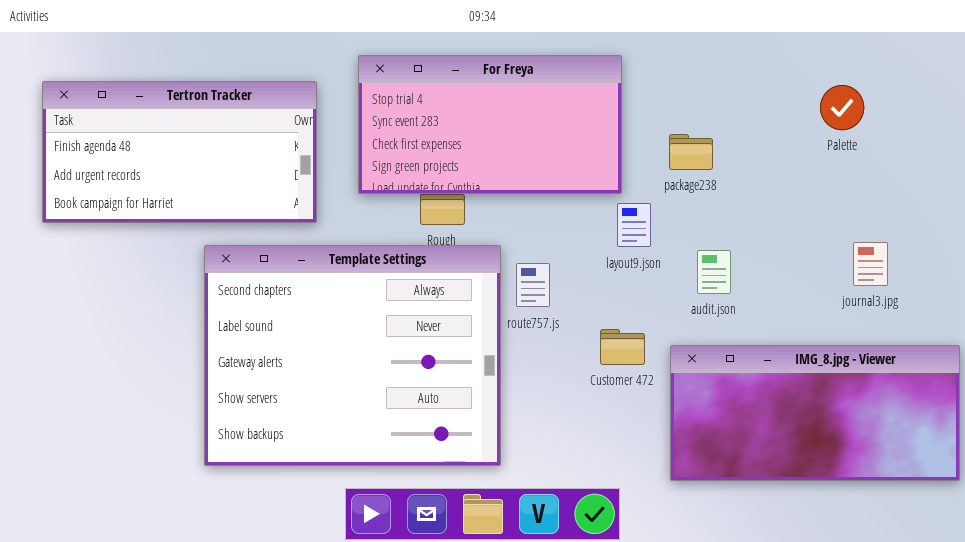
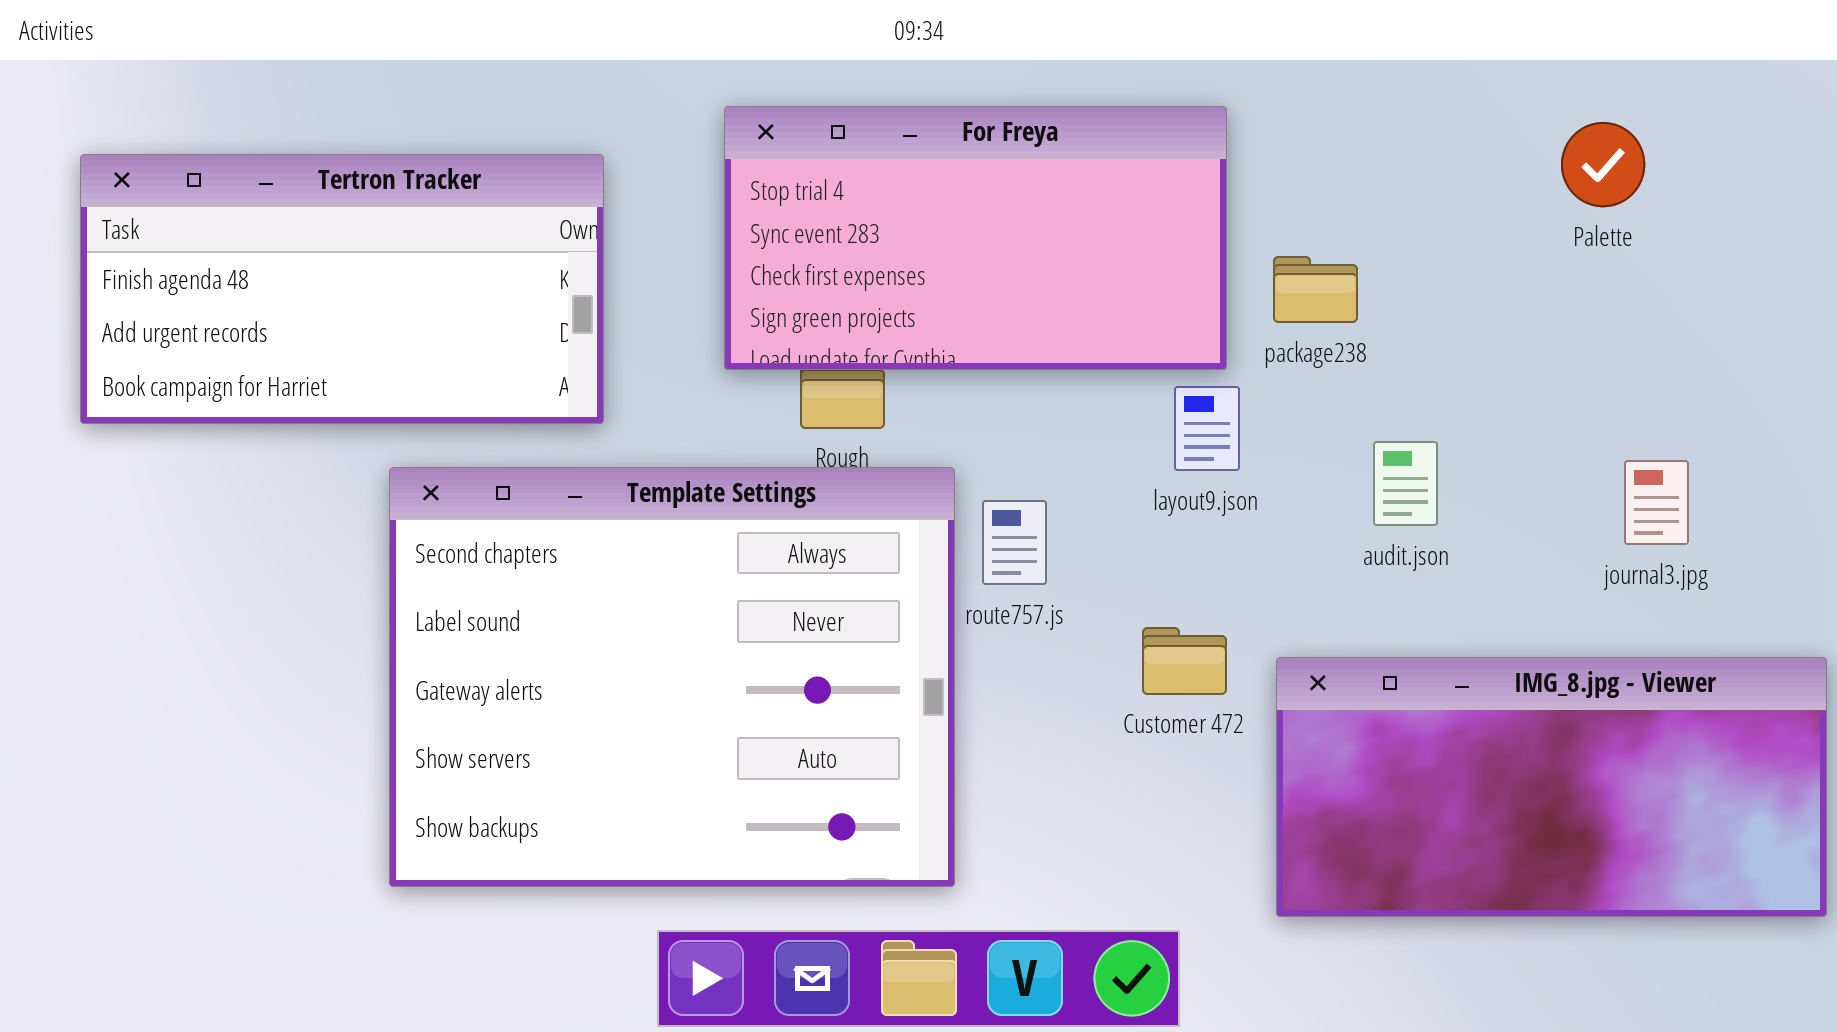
For Freya: [358,55,622,194] -> [724,106,1227,370], moved
Palette: [820,85,864,130] -> [1561,122,1645,207], moved
audit.json: [697,250,731,294] -> [1373,441,1438,526], moved

